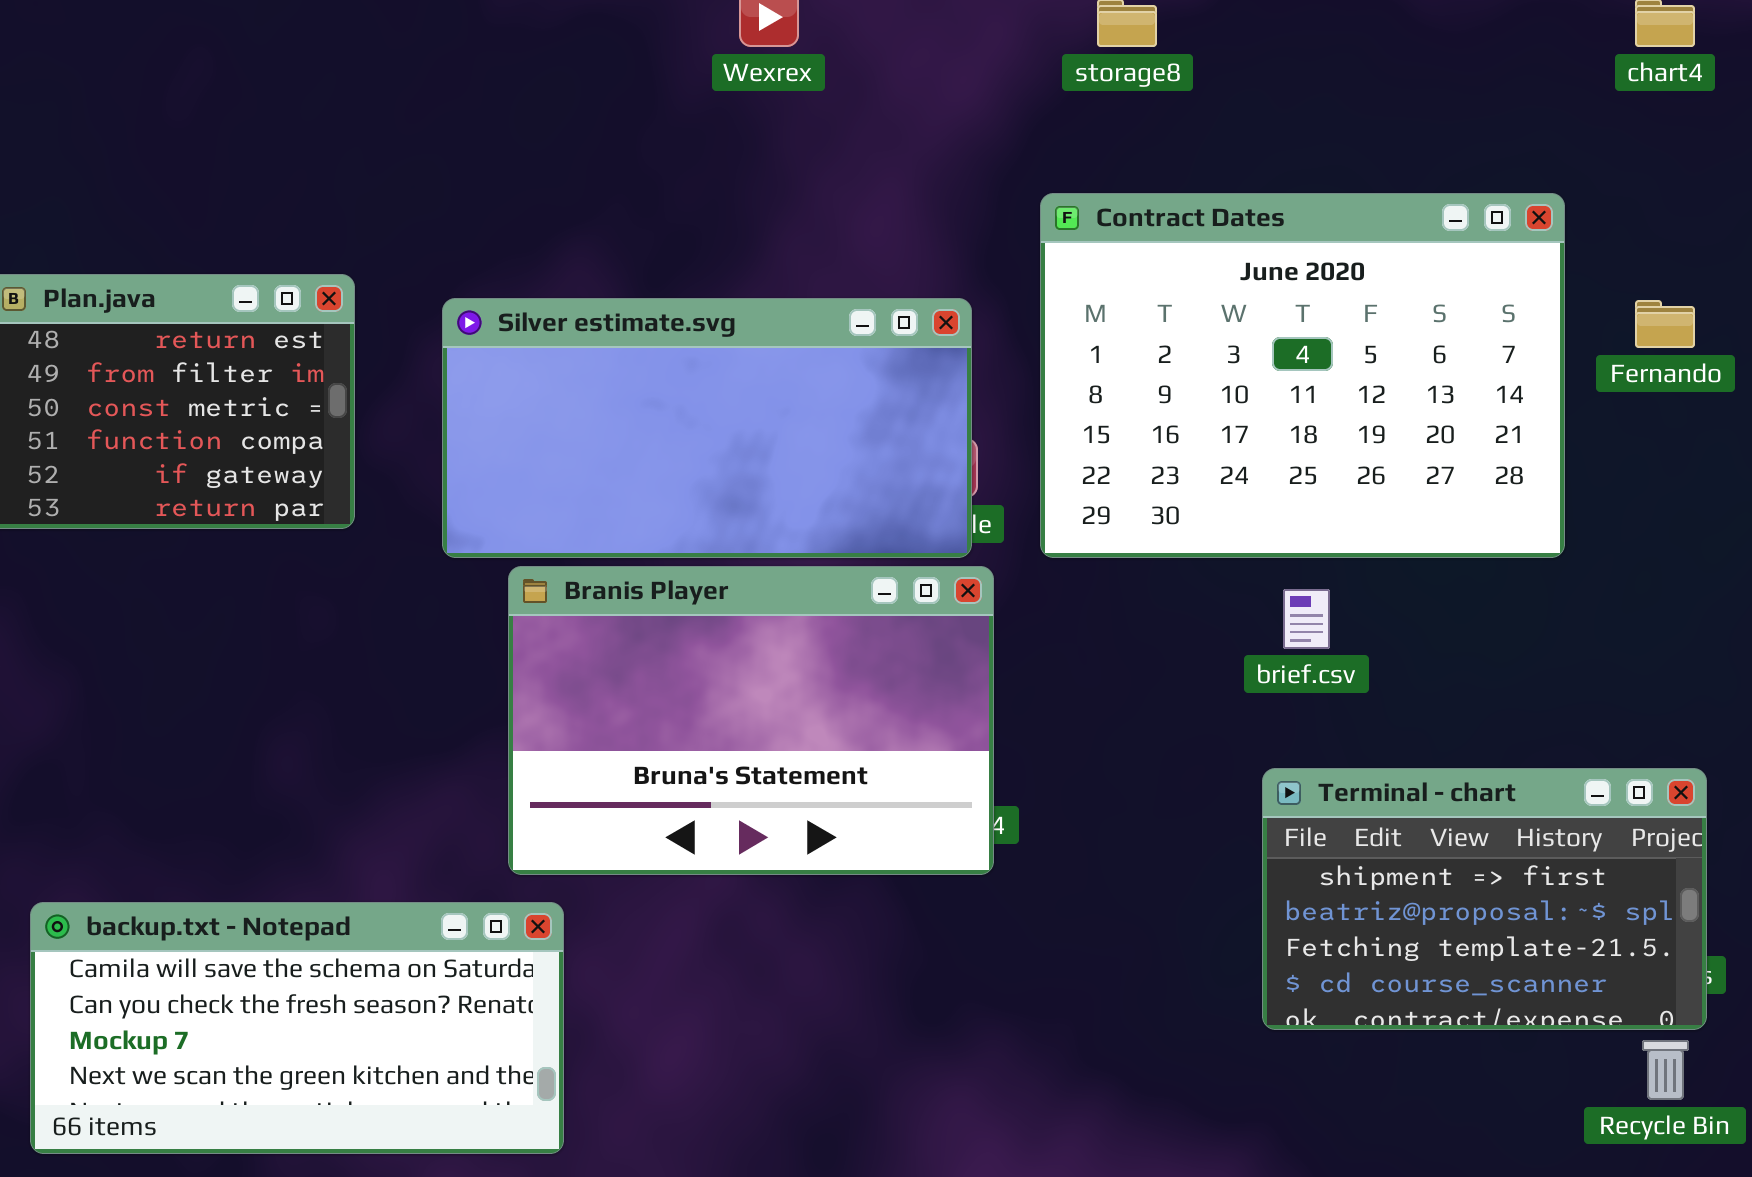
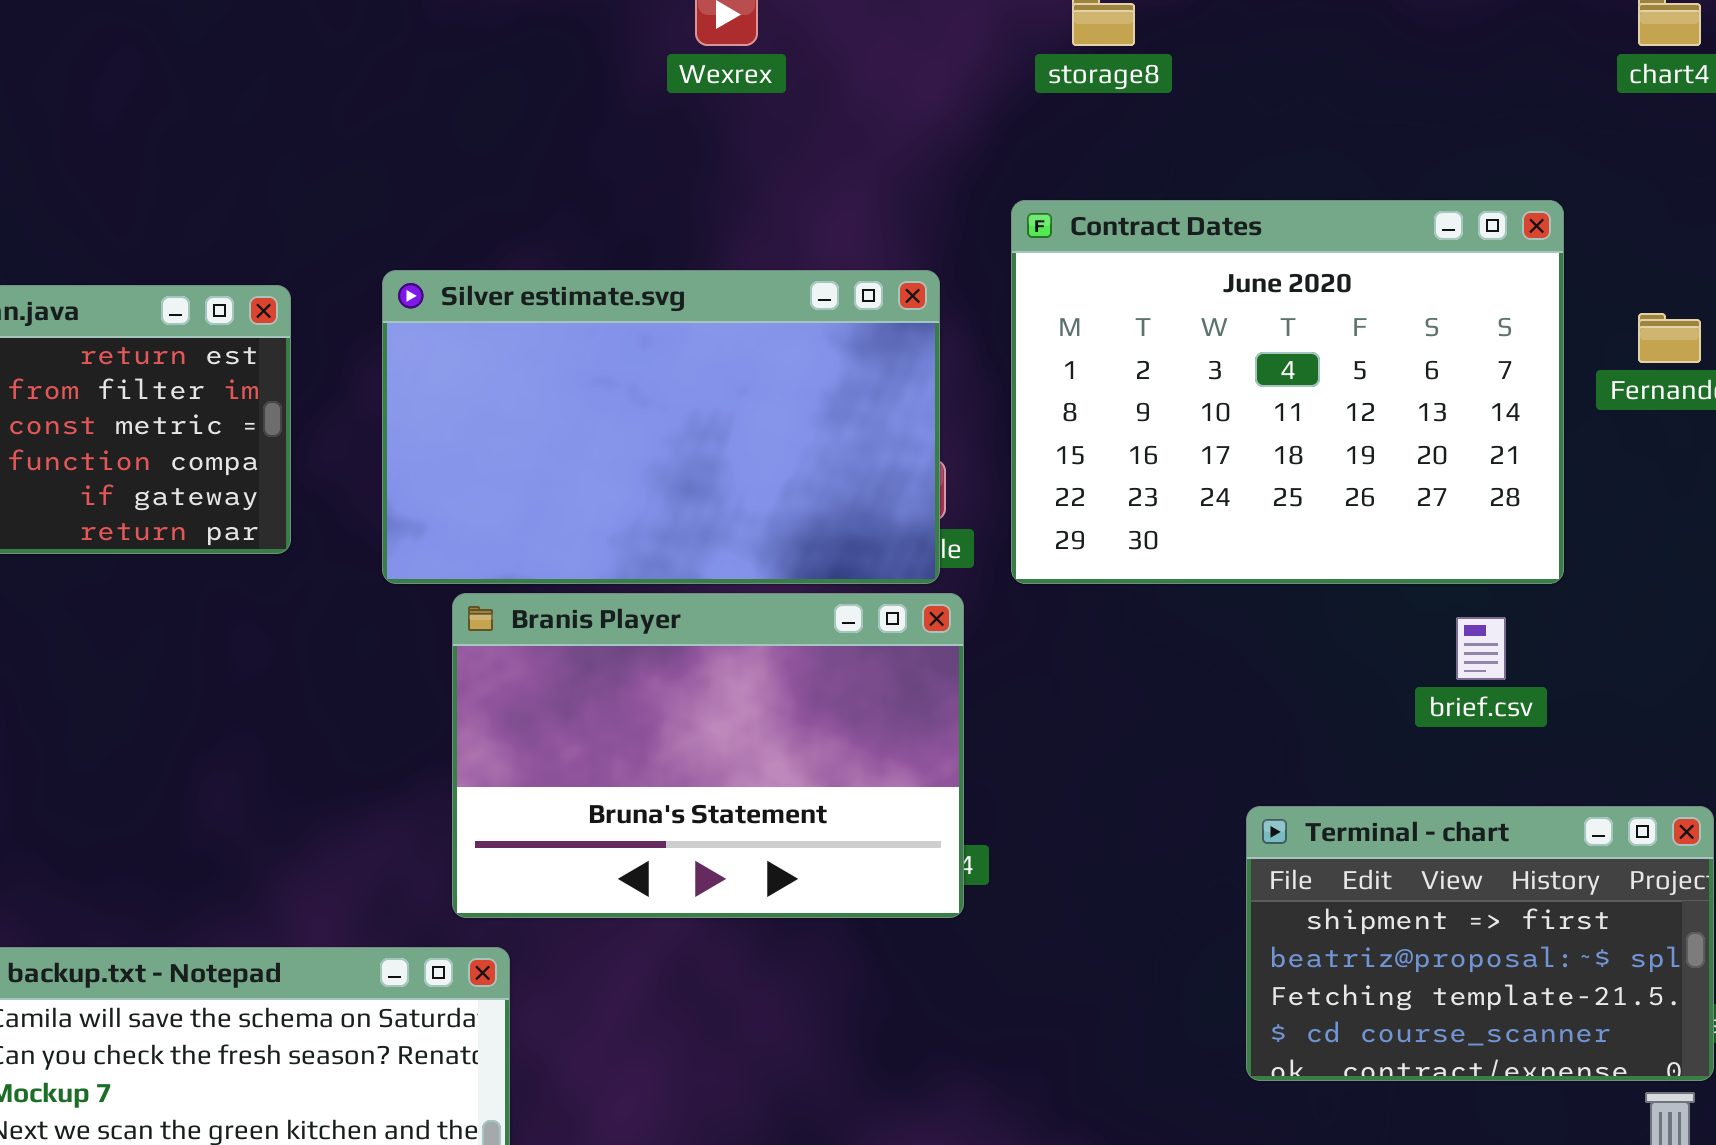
Silver estimate.svg: [442,298,972,558] -> [382,270,940,584], resized
brief.csv: [1283,589,1330,649] -> [1456,617,1506,680], moved

